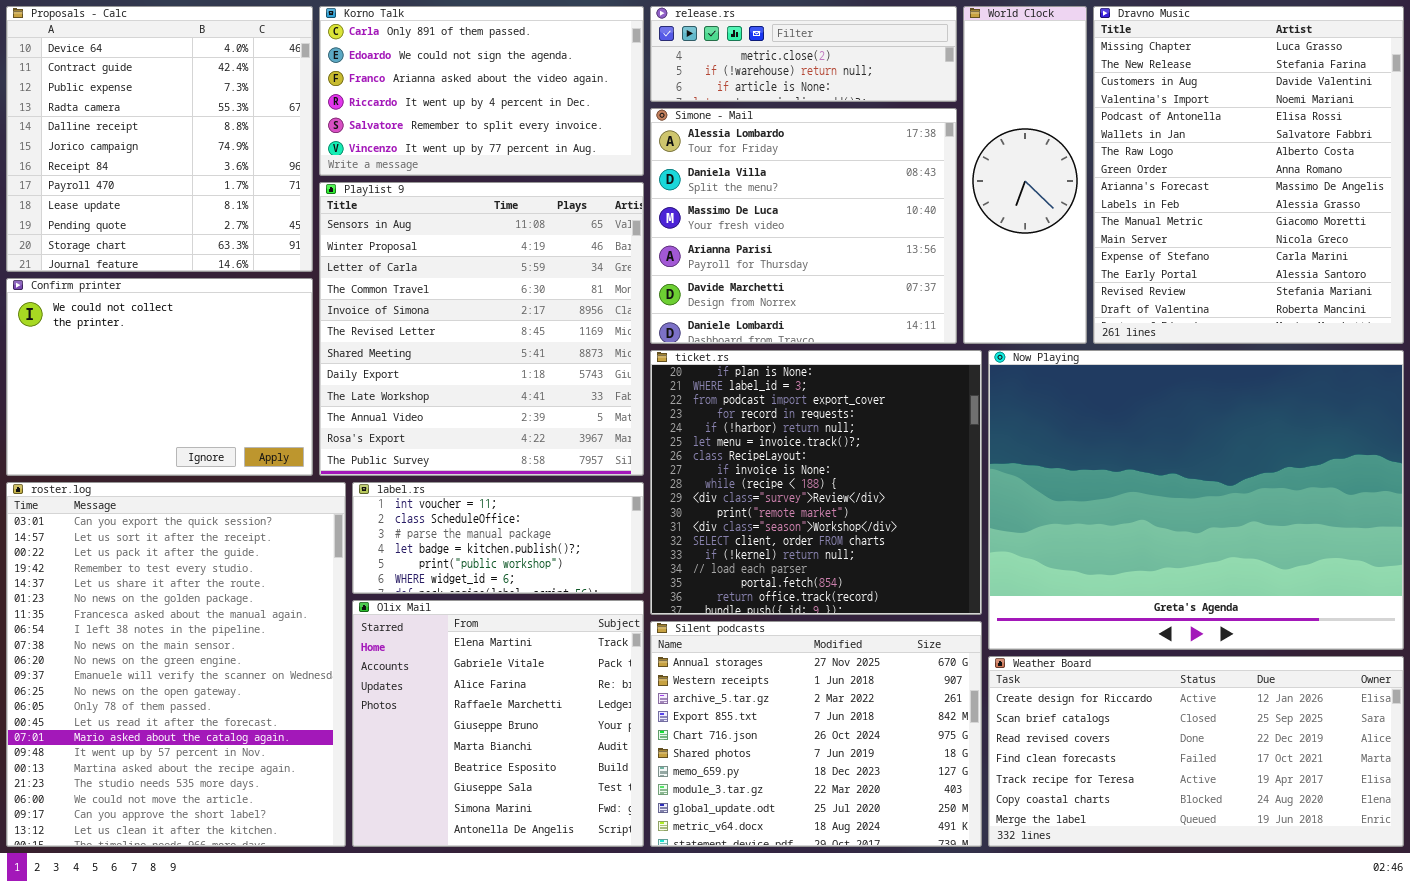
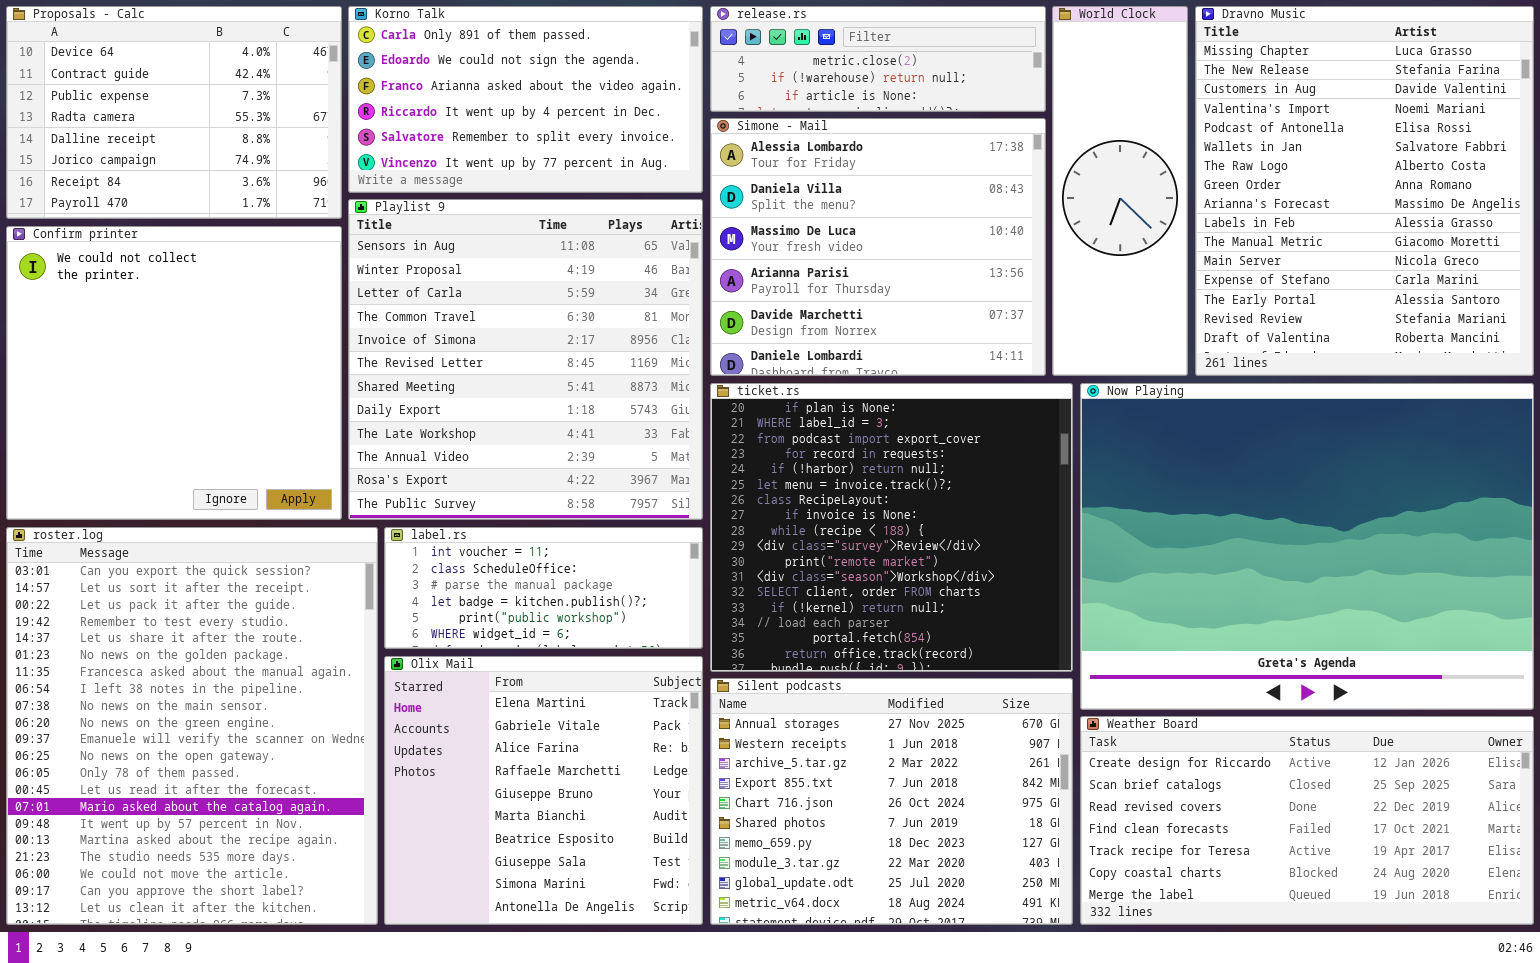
Proposals - Calc: [6,6,313,272] -> [6,6,342,219], resized
Confirm printer: [6,278,313,476] -> [6,226,342,520], resized

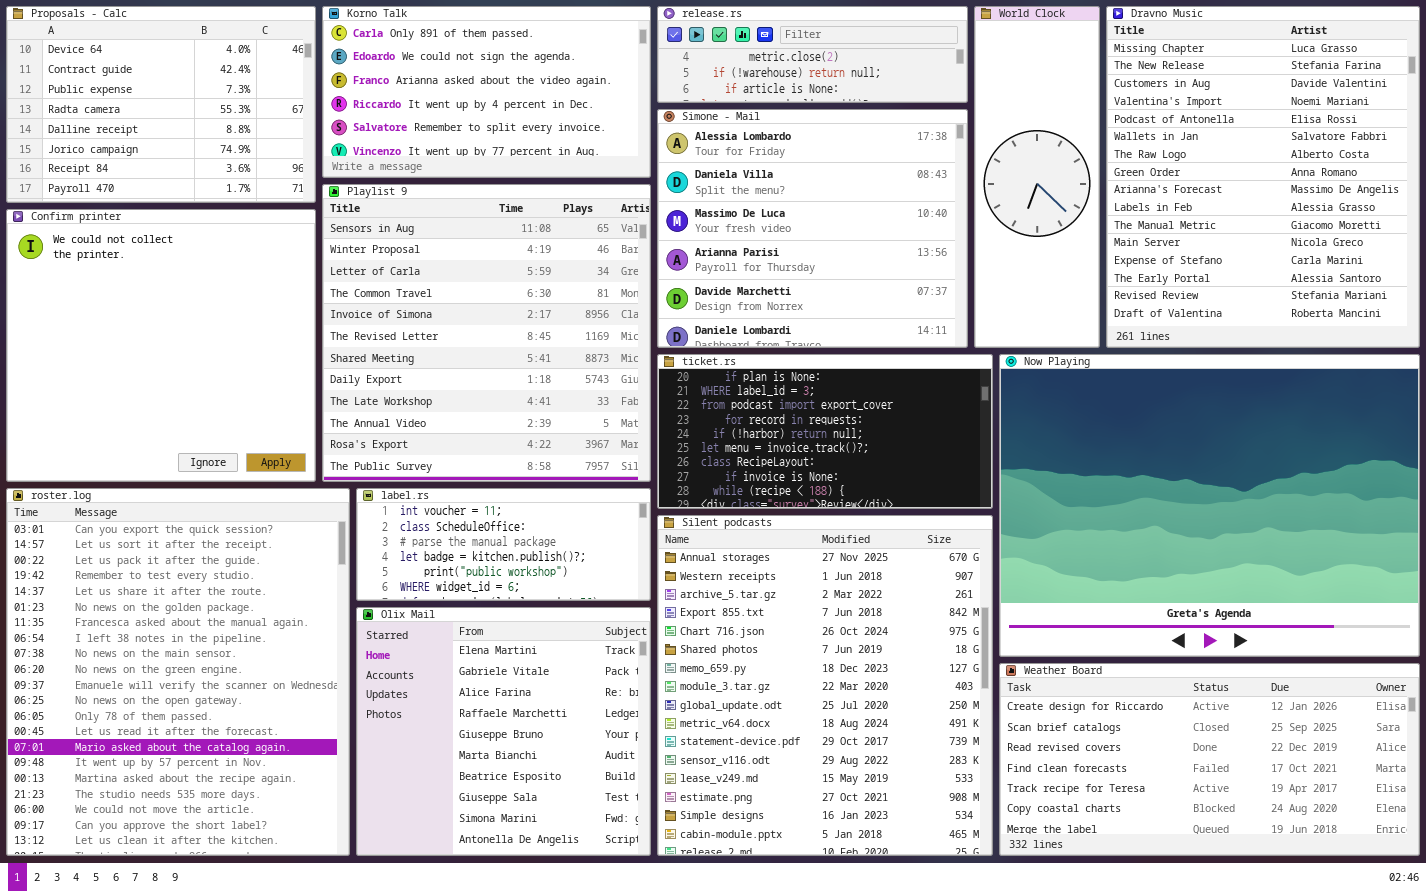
ticket.rs: [710,383,1073,672] -> [657,354,993,509], resized
Silent podcasts: [710,678,1073,925] -> [657,515,993,856], resized

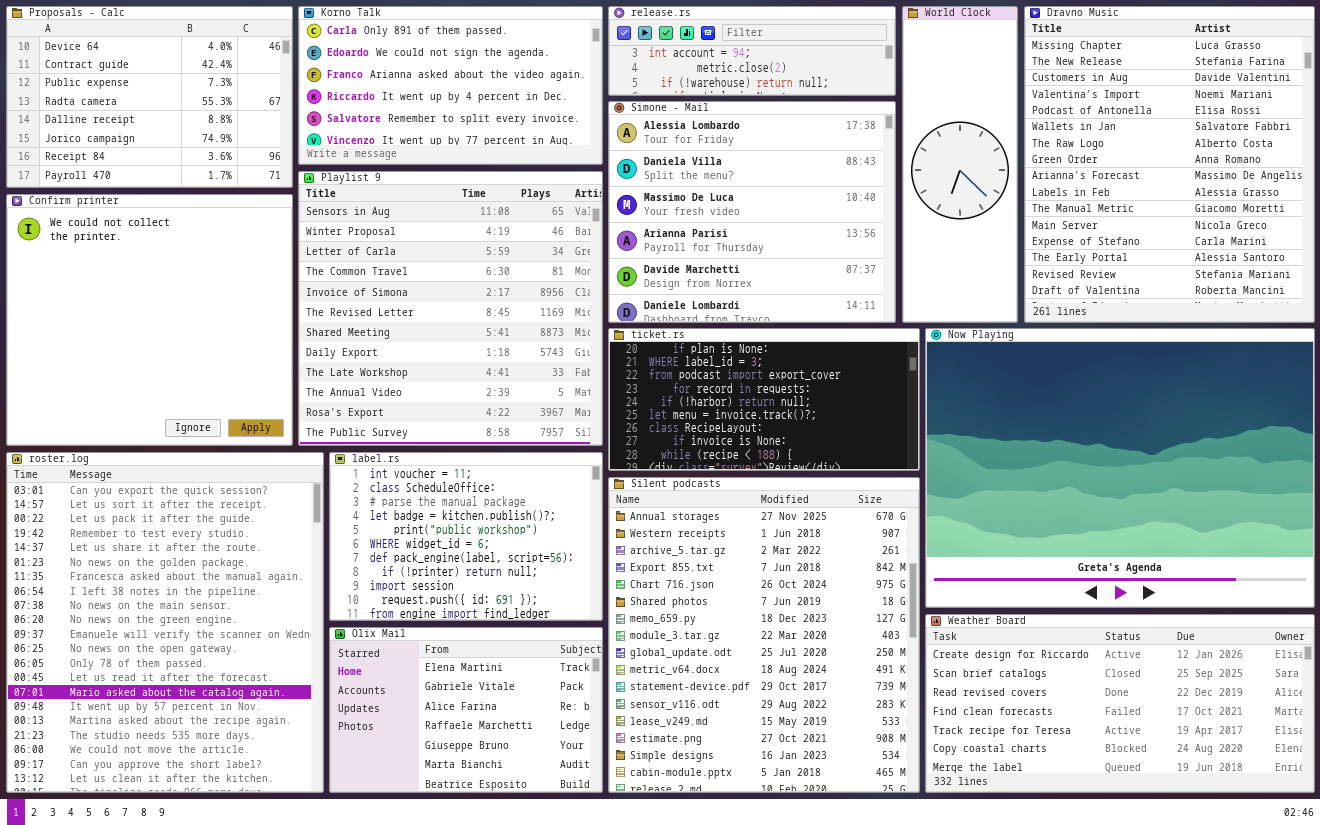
release.rs: [657,6,968,103] -> [608,6,896,96], scrolled up 1 row
label.rs: [356,488,651,601] -> [329,452,603,621], resized
Olix Mail: [356,607,651,856] -> [329,627,603,793], resized

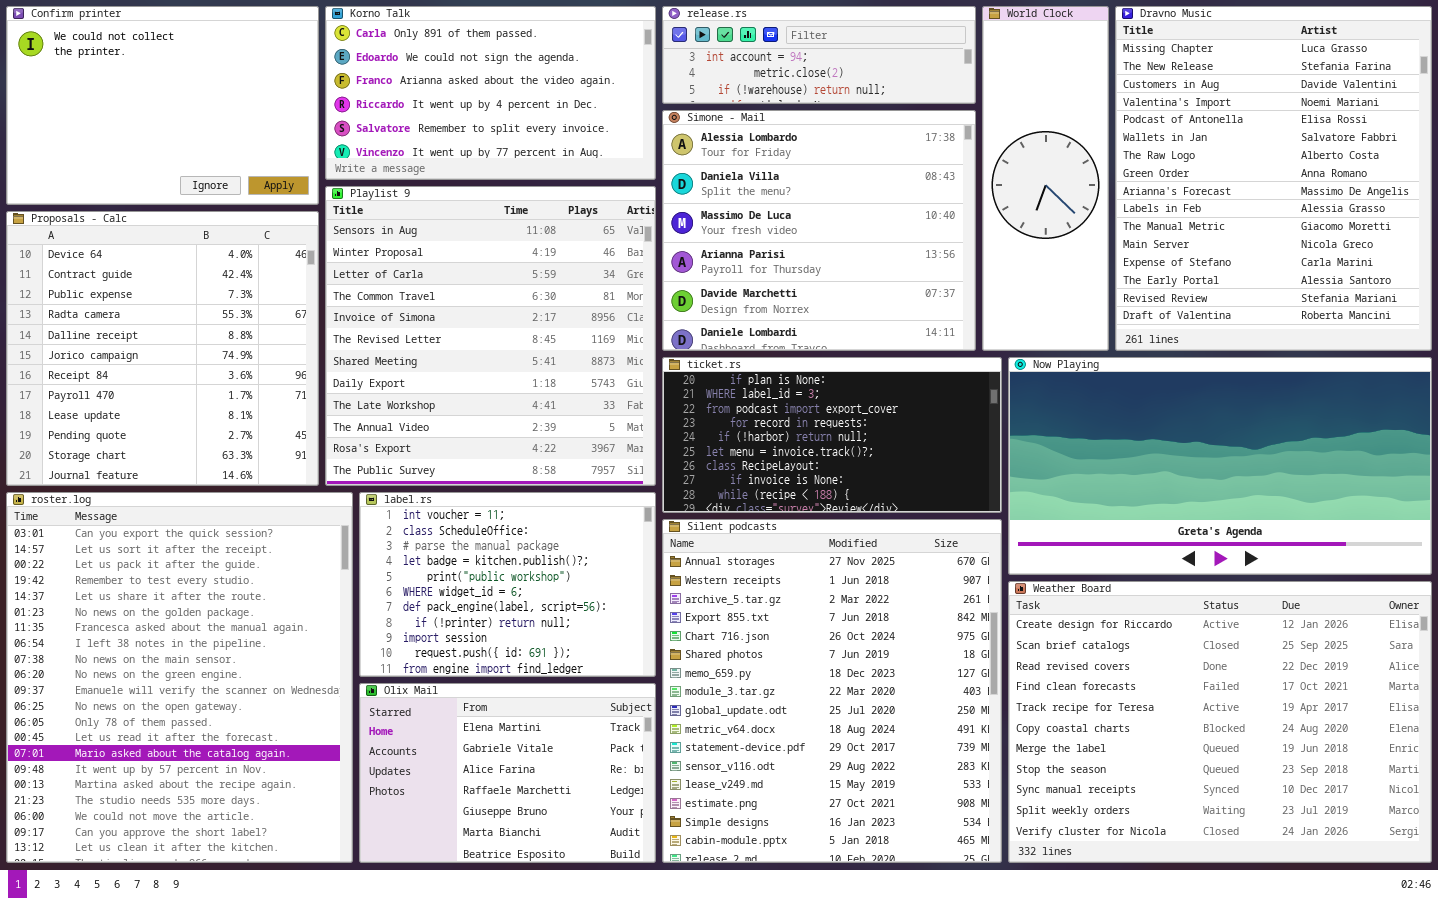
Proposals - Calc: [6,6,293,188] -> [6,211,319,486], moved, resized
Confirm printer: [6,194,293,446] -> [6,6,319,205], moved, resized
Now Playing: [925,328,1315,608] -> [1008,357,1432,575], resized
Weather Board: [925,614,1315,793] -> [1008,581,1432,863], resized

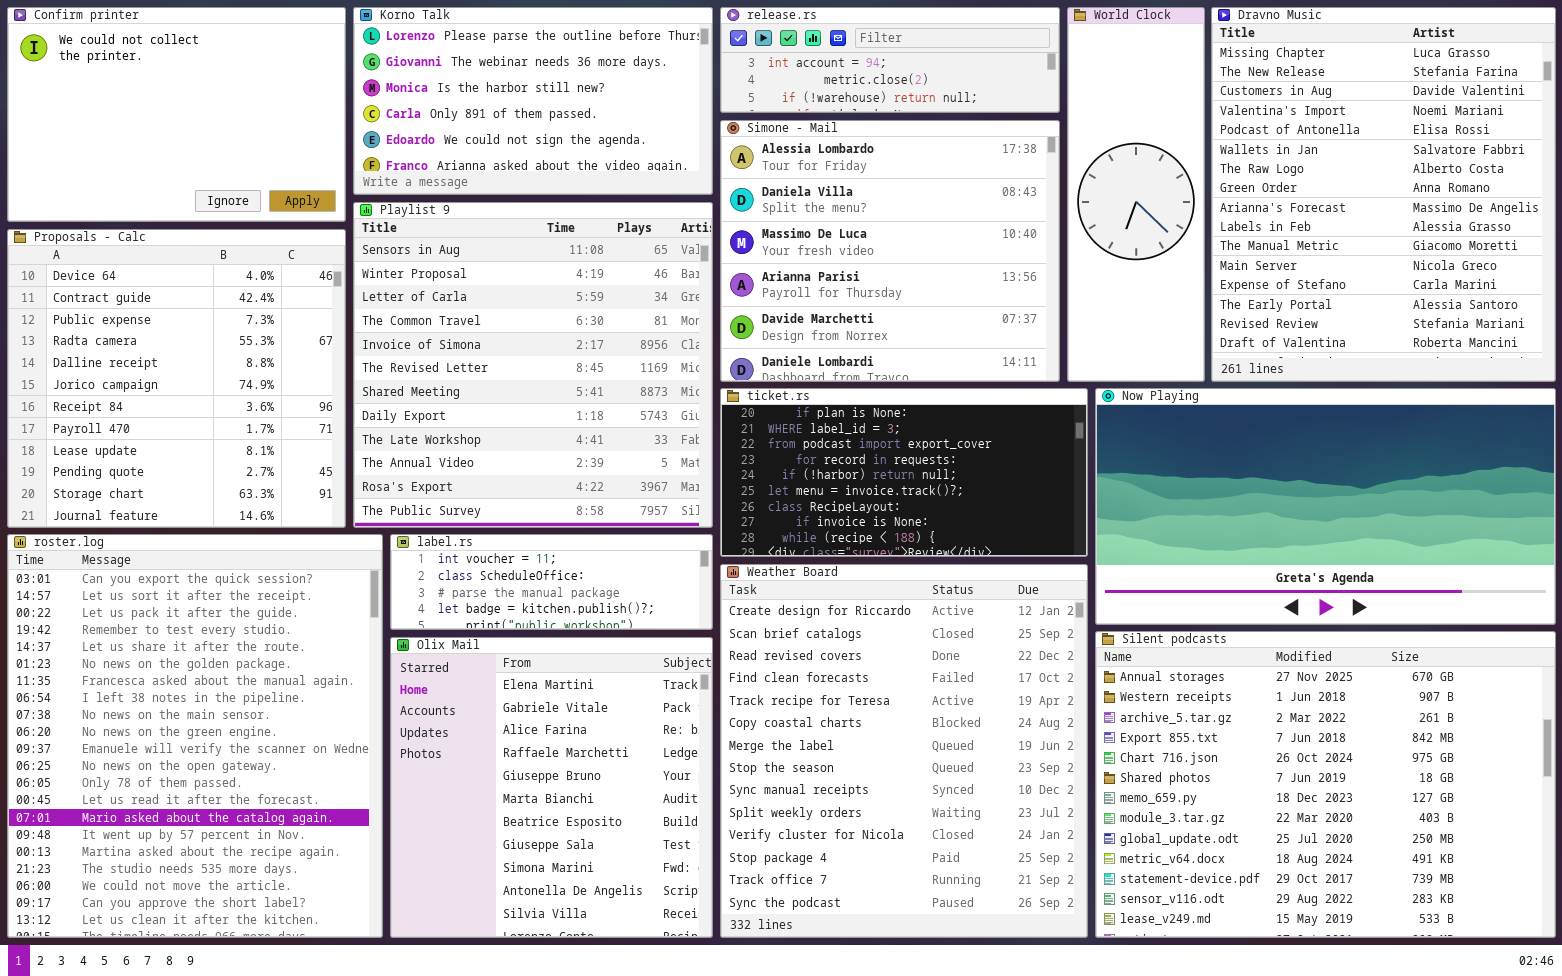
Korno Talk: [325,6,656,180] -> [353,7,713,195], scrolled up 3 rows
label.rs: [359,492,656,677] -> [390,534,713,630], resized
Silent podcasts: [662,519,1002,863] -> [1095,631,1556,938], moved, resized
Weather Board: [1008,581,1432,863] -> [720,564,1088,938], moved, resized
Olix Mail: [359,683,656,863] -> [390,637,713,938], resized

